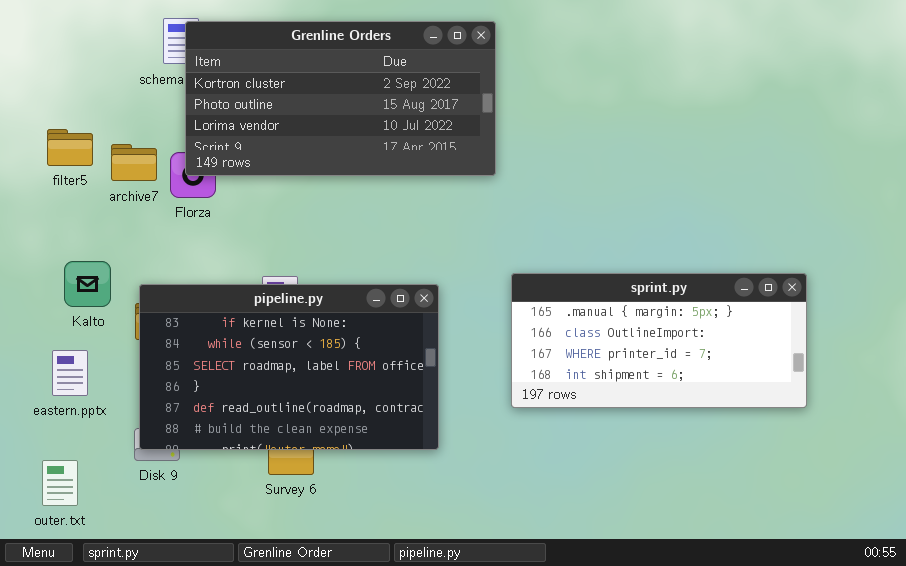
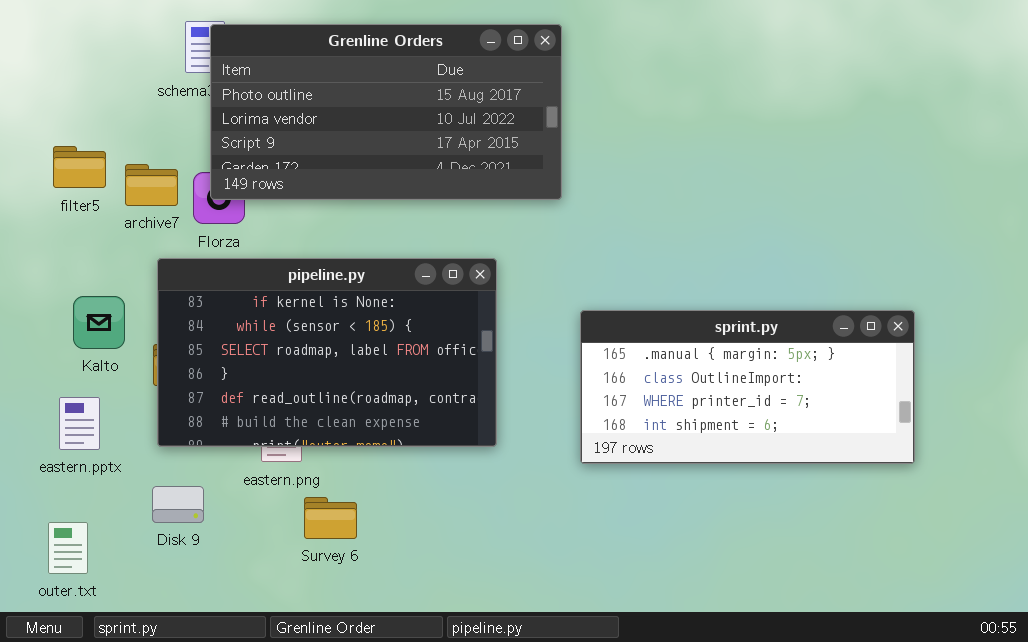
Grenline Orders: [185,21,496,176] -> [210,24,562,200], scrolled down 1 row
pipeline.py: [139,284,439,450] -> [157,258,497,447], moved

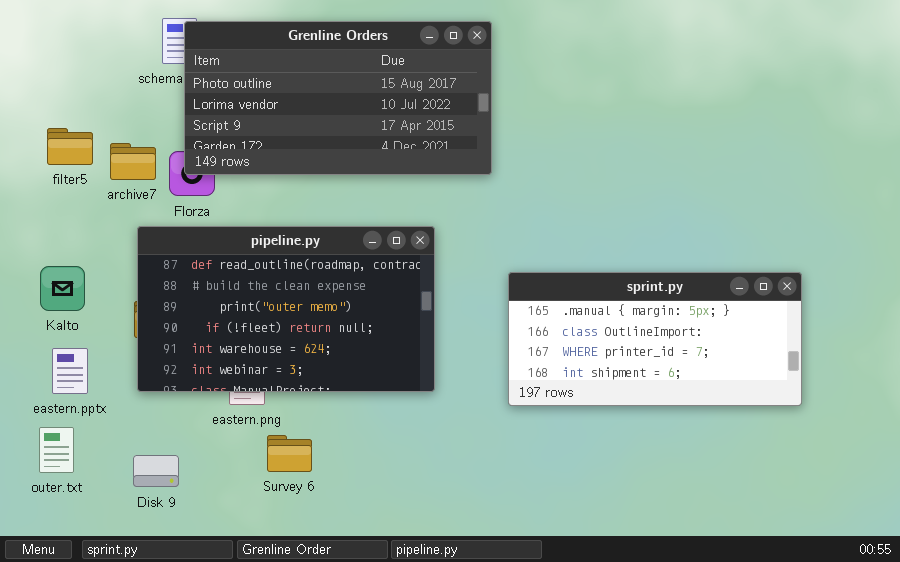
pipeline.py: [157,258,497,447] -> [137,226,435,392], scrolled down 4 rows
Kalto: [73,296,125,349] -> [40,266,85,311], moved
Disk 9: [152,486,204,523] -> [133,455,179,487], moved
outer.txt: [48,522,88,574] -> [39,427,74,473], moved

